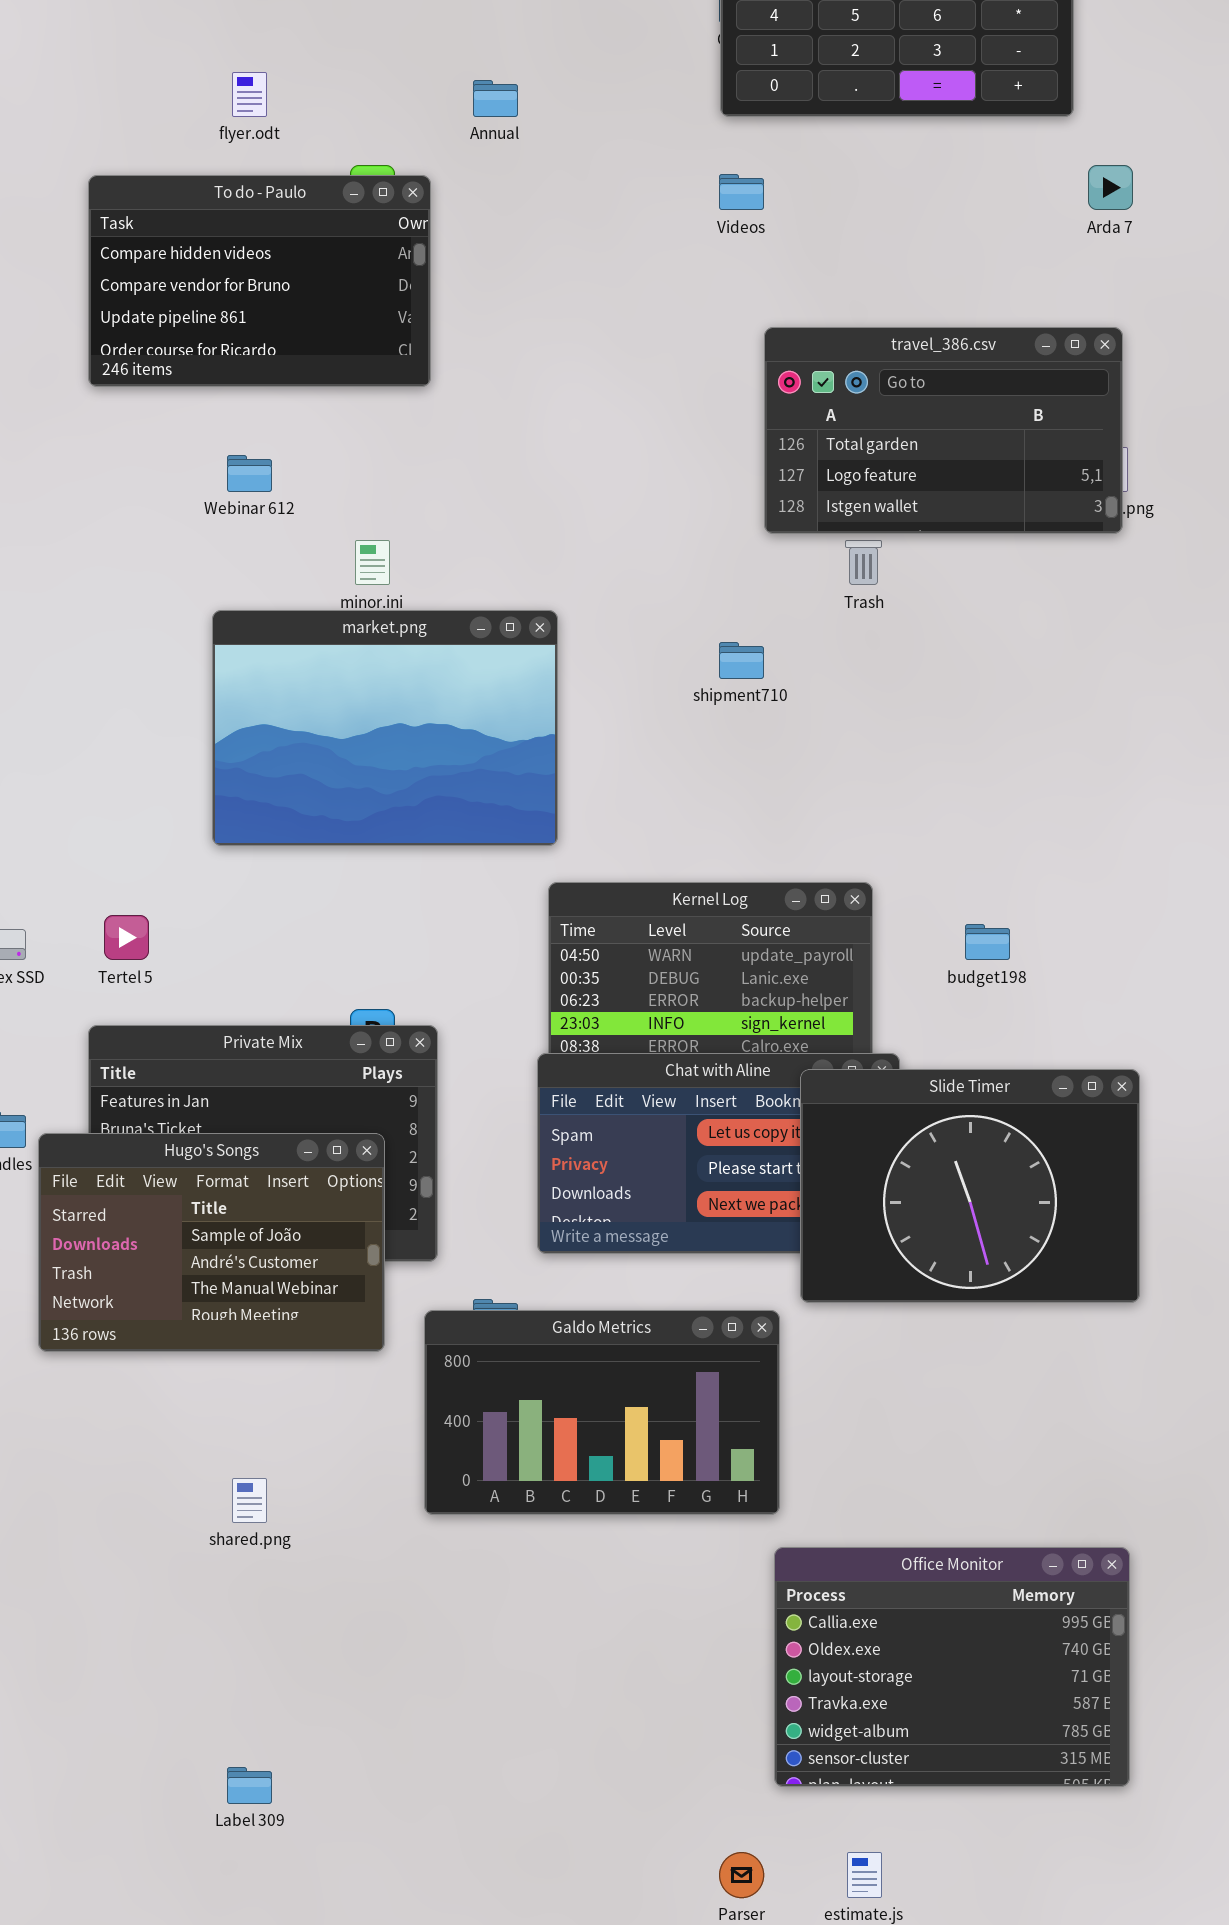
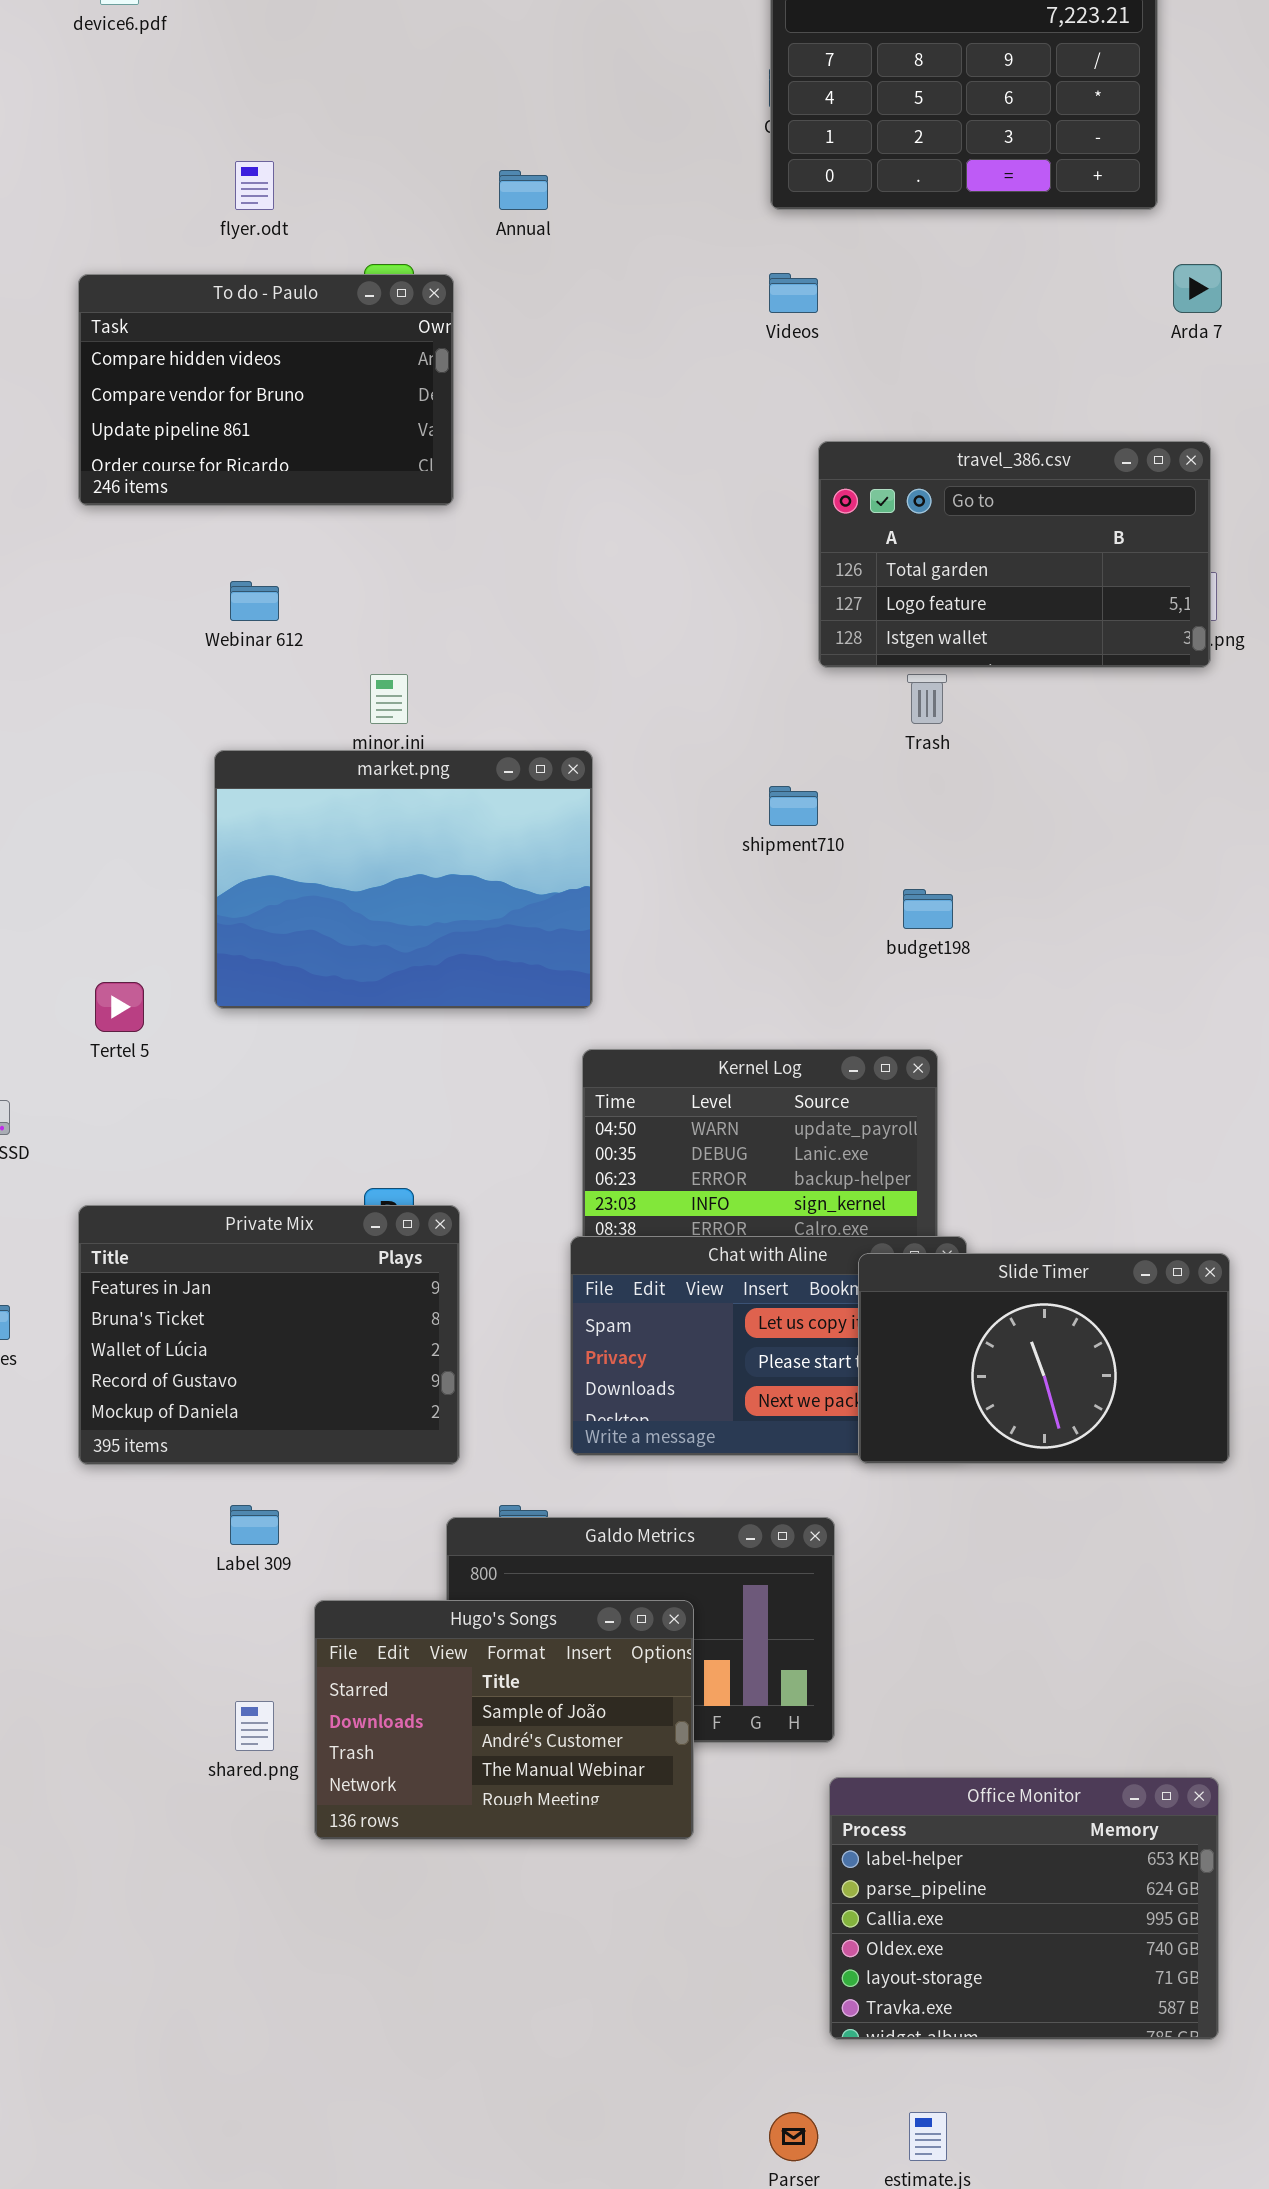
Tertel 5: [104,915,149,960] -> [95,982,144,1032], moved
budget198: [965,924,1010,960] -> [903,889,953,929], moved
Slide Timer: [800,1069,1140,1303] -> [858,1253,1230,1464], resized
Hugo's Songs: [38,1133,385,1352] -> [314,1600,694,1840], moved
Office Monitor: [774,1547,1130,1787] -> [829,1777,1219,2040], scrolled up 2 rows
Label 309: [227,1767,272,1804] -> [230,1505,279,1545], moved

